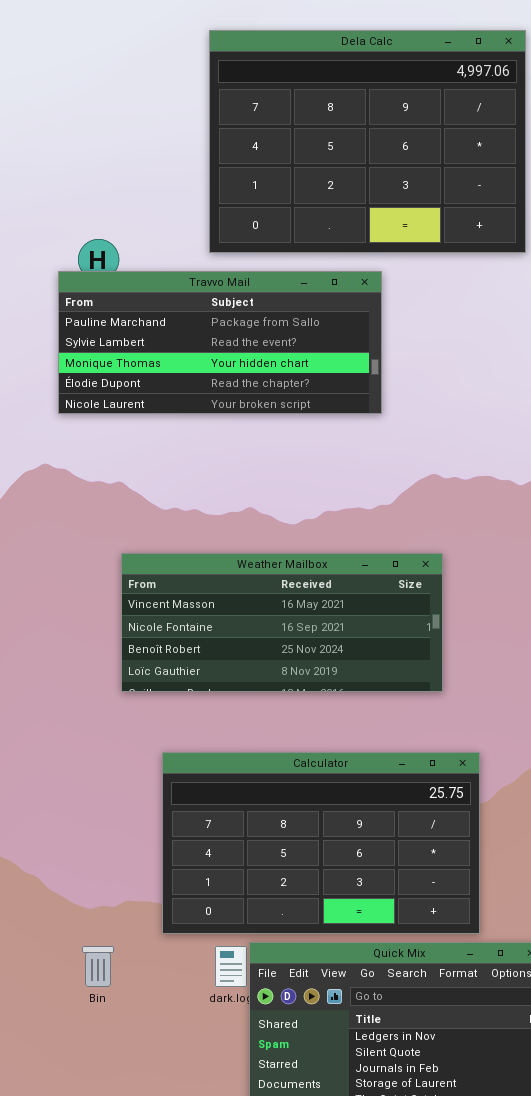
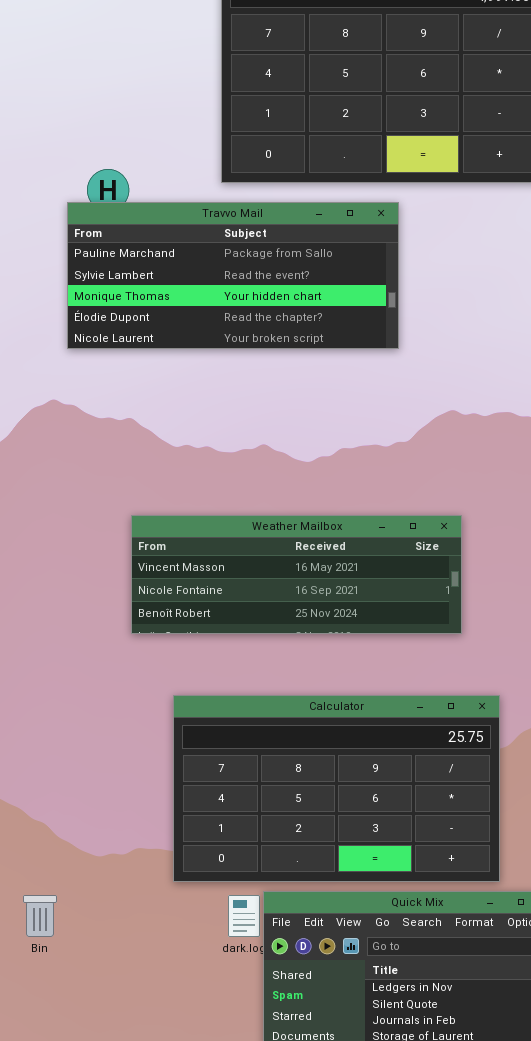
Weather Mailbox: [121,553,443,692] -> [131,515,462,634], resized
Bin: [82,946,114,987] -> [23,895,57,937], moved

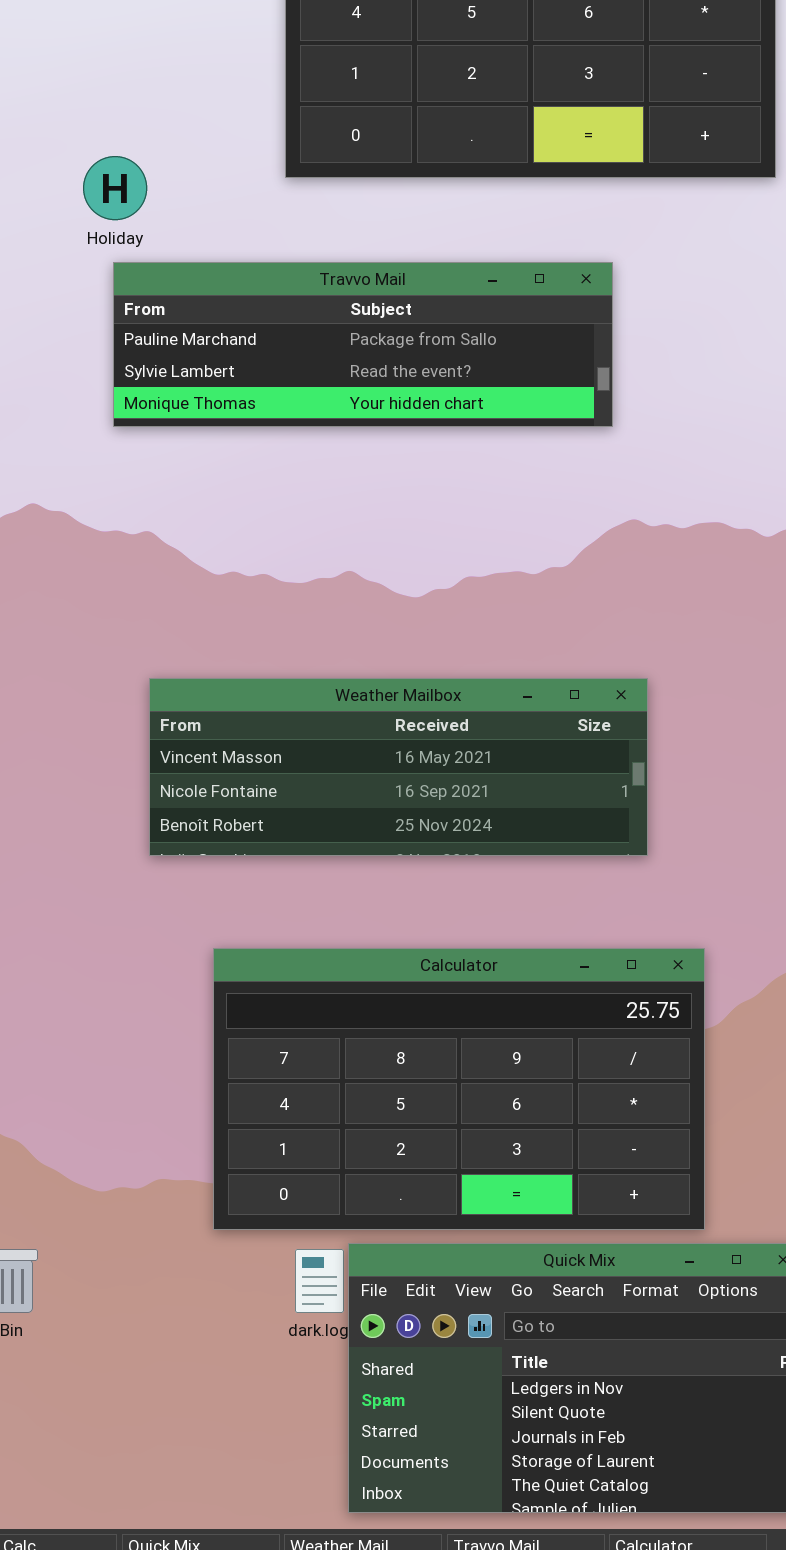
Travvo Mail: [67,202,399,349] -> [113,262,613,427], moved, resized

